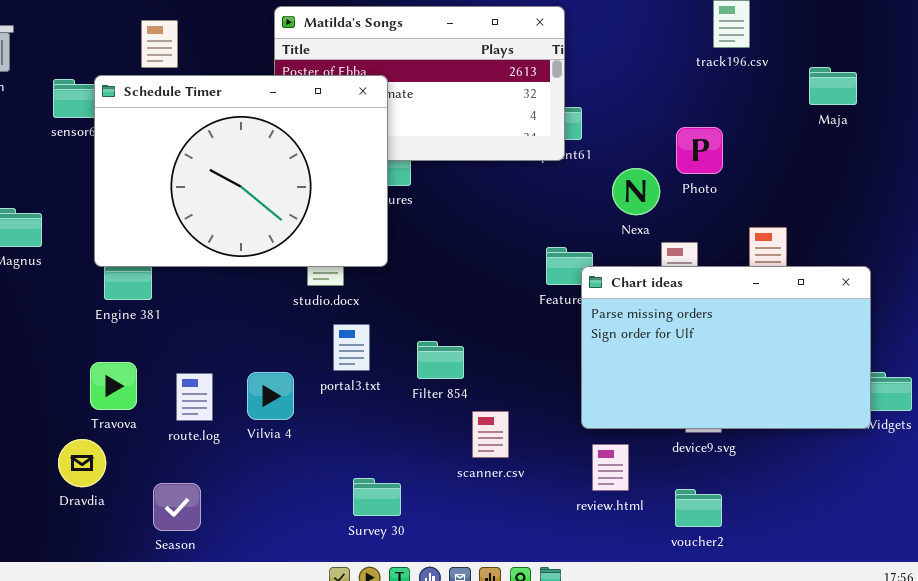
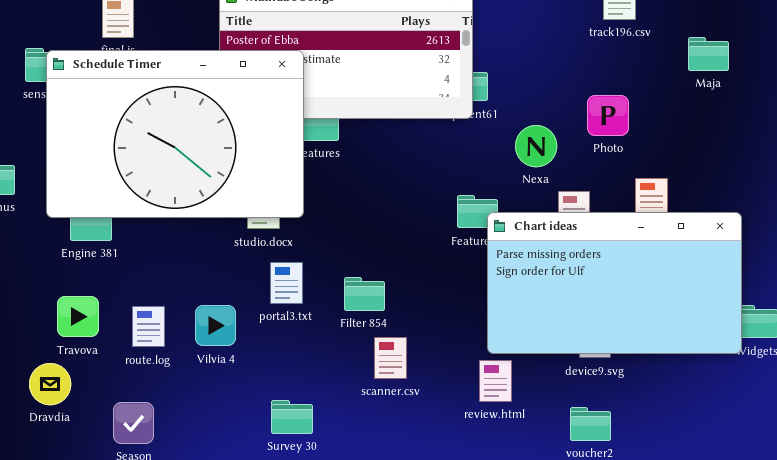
Schedule Timer: [94,75,388,267] -> [46,50,304,218], moved
Photo: [676,127,723,174] -> [587,95,629,136], moved
scanner.csv: [472,411,509,458] -> [374,337,407,379], moved
review.html: [592,444,629,491] -> [479,360,512,402], moved
Survey 30: [353,478,401,516] -> [271,400,313,434], moved

